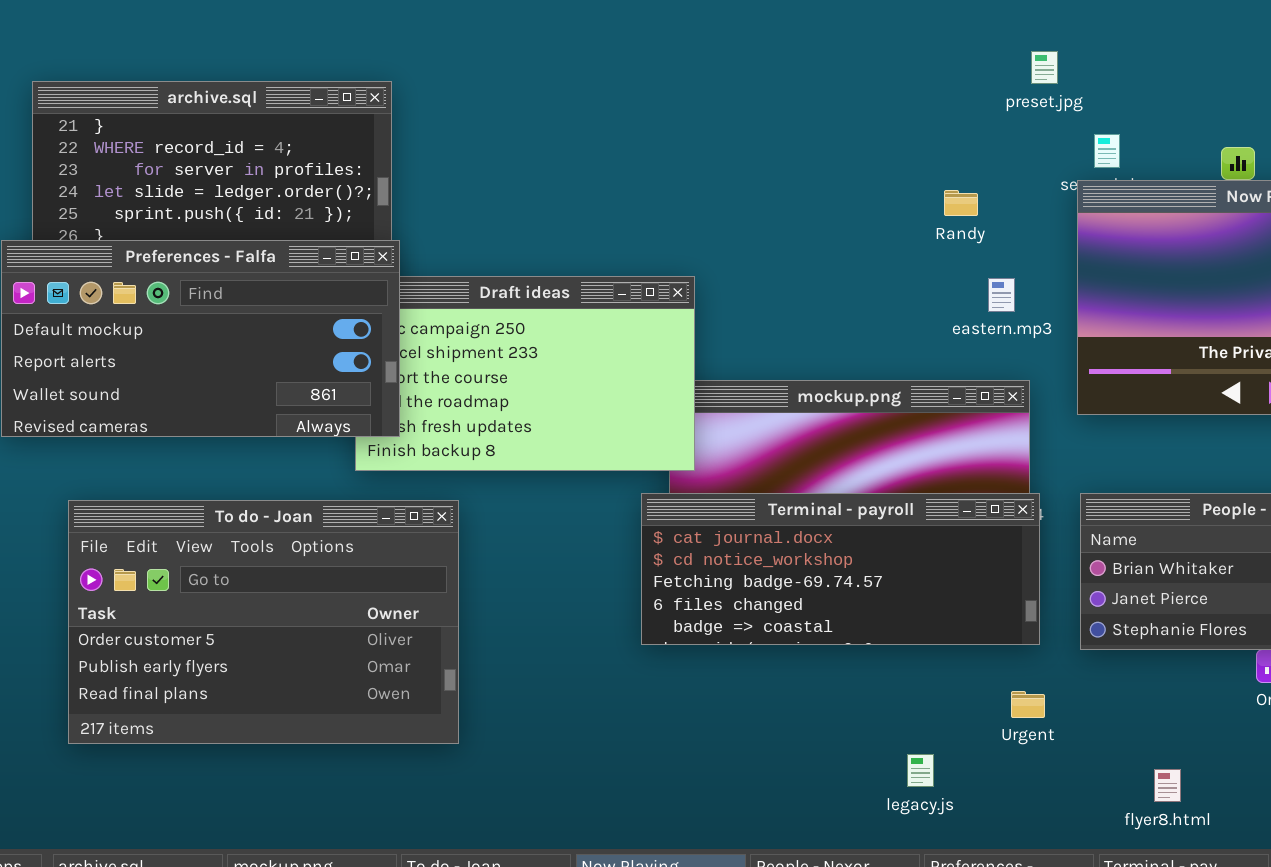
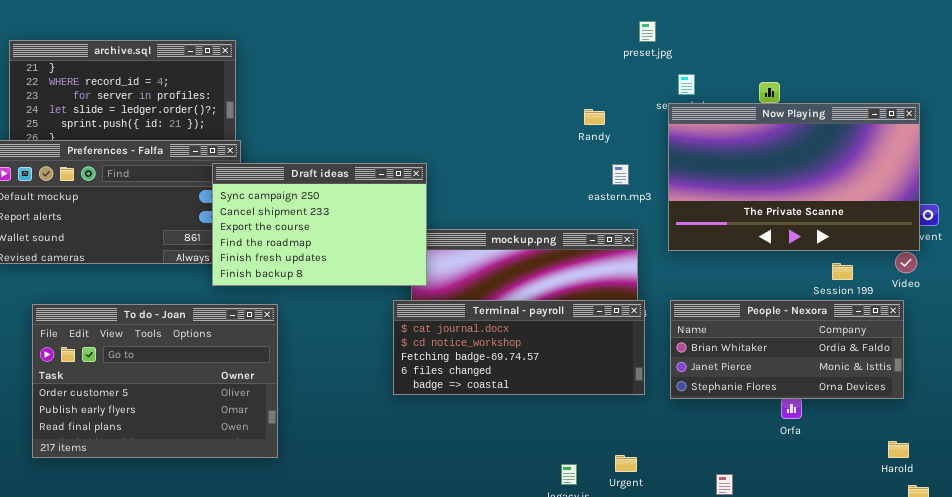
Draft ideas: [355,276,695,471] -> [212,163,427,286], raised
Urgent: [1011,691,1045,718] -> [615,455,637,472], moved

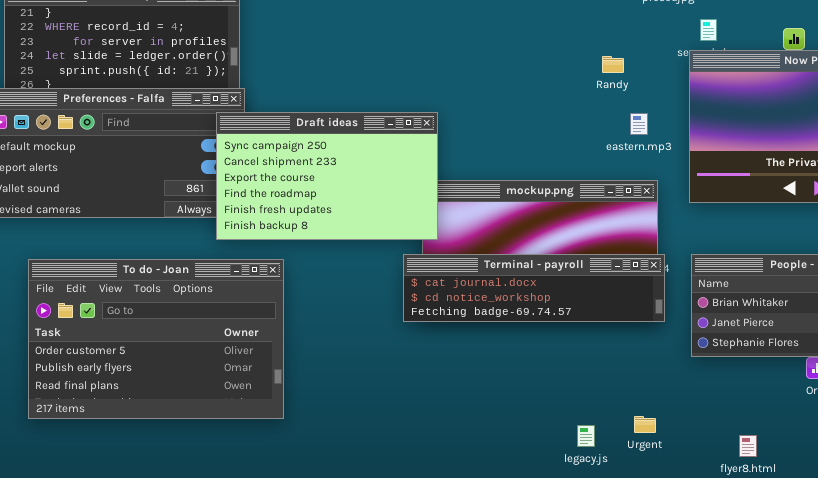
Terminal - payroll: [393,300,645,395] -> [403,254,665,322], resized

